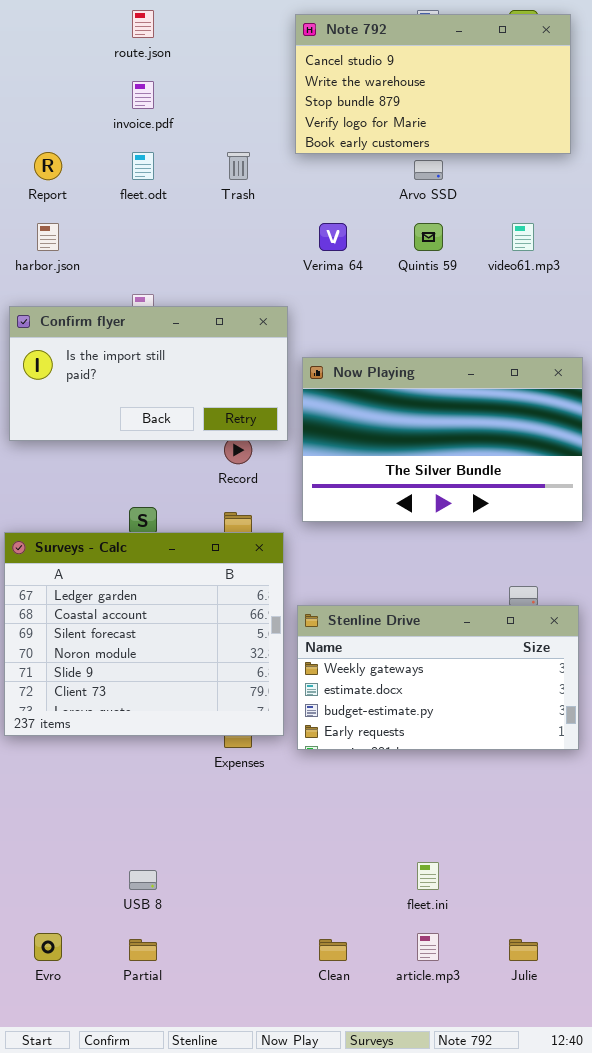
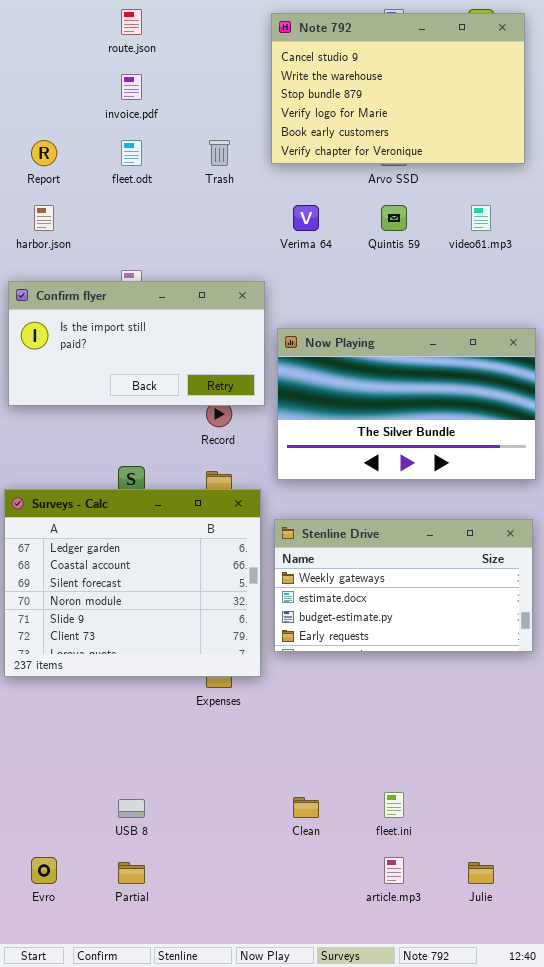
Note 792: [295,14,571,154] -> [271,13,525,164], resized
Stenline Drive: [297,605,579,750] -> [274,519,533,652], moved
Clean: [319,939,347,961] -> [293,797,319,818], moved

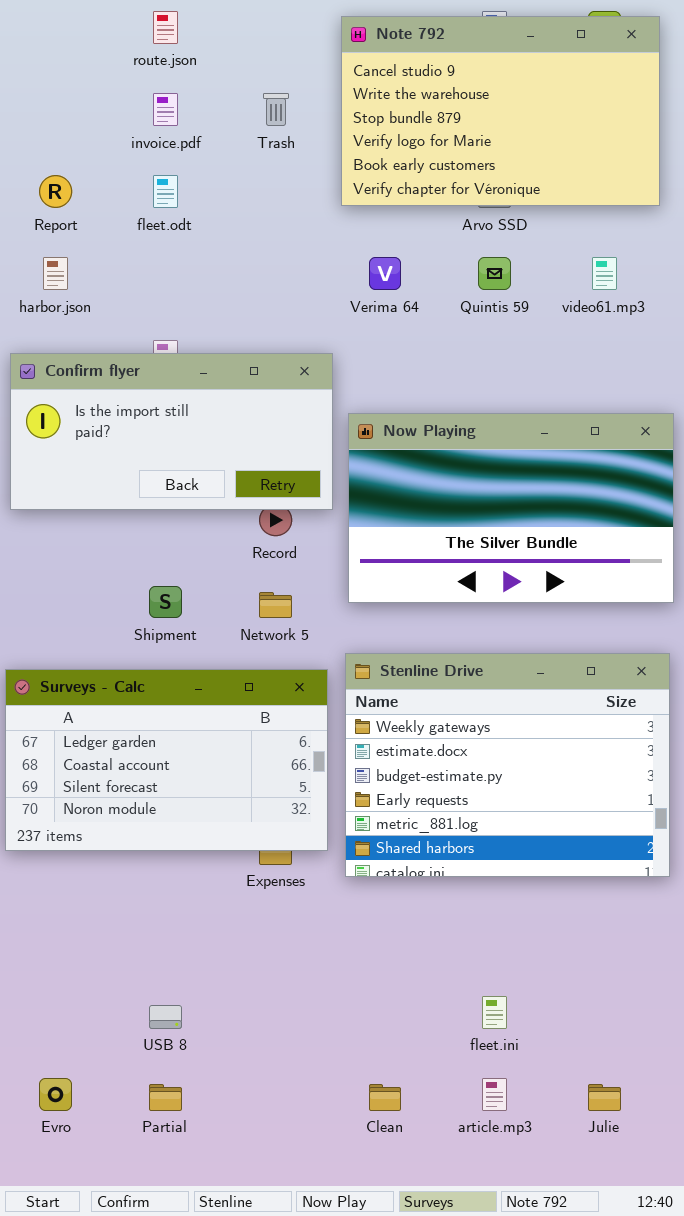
Trash: [209,140,230,166] -> [263,93,289,126], moved
Surveys - Calc: [4,489,261,677] -> [5,669,328,851], resized
Stenline Drive: [274,519,533,652] -> [345,653,670,877], resized
Clean: [293,797,319,818] -> [369,1084,401,1111], moved

